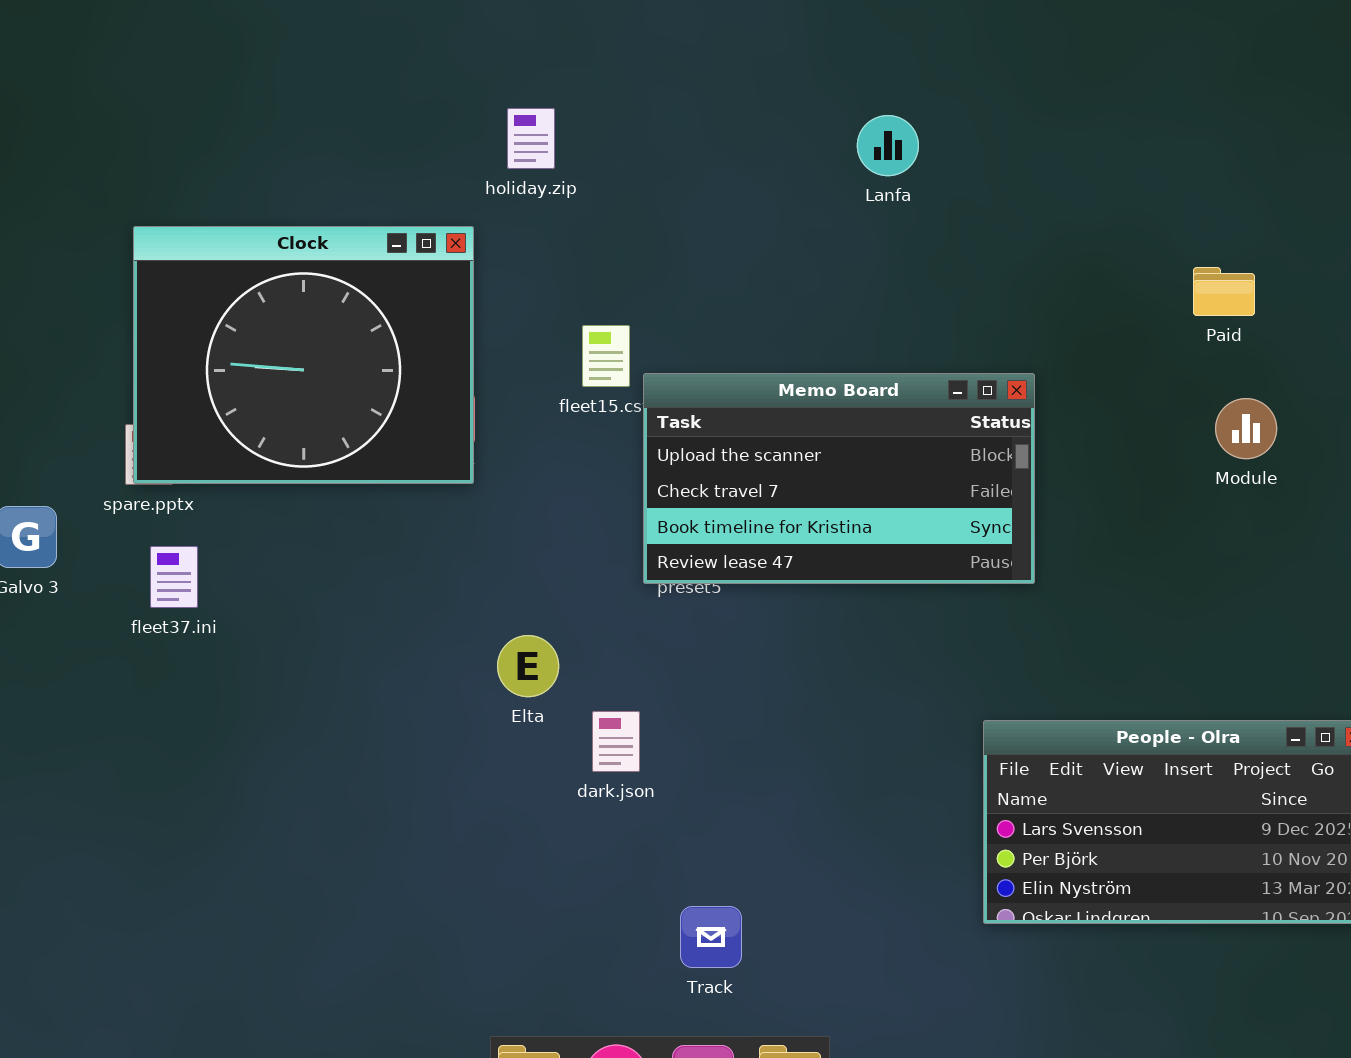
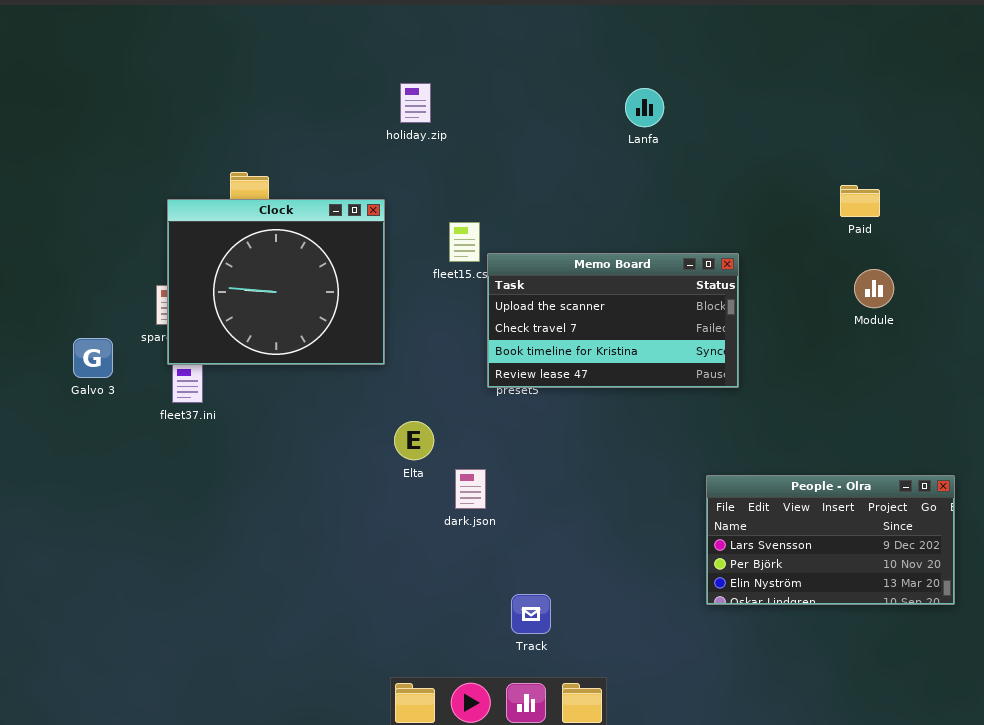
Clock: [133,226,474,484] -> [167,199,385,365], moved

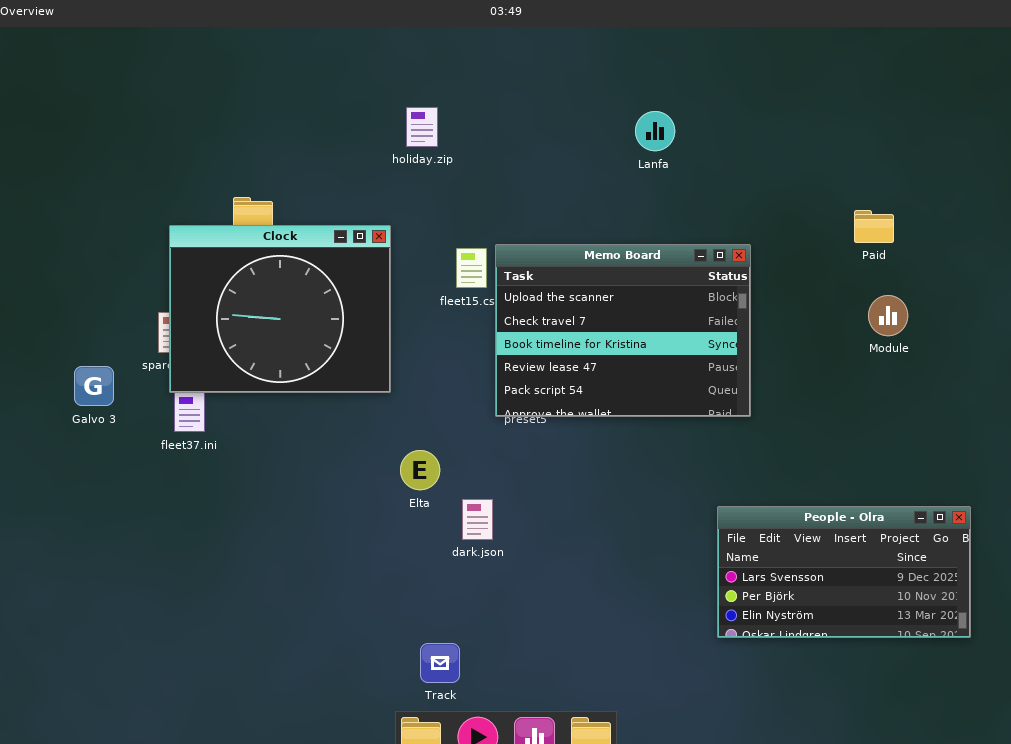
Memo Board: [487,253,739,388] -> [495,244,751,417], resized
Track: [511,594,551,634] -> [420,643,460,683], moved

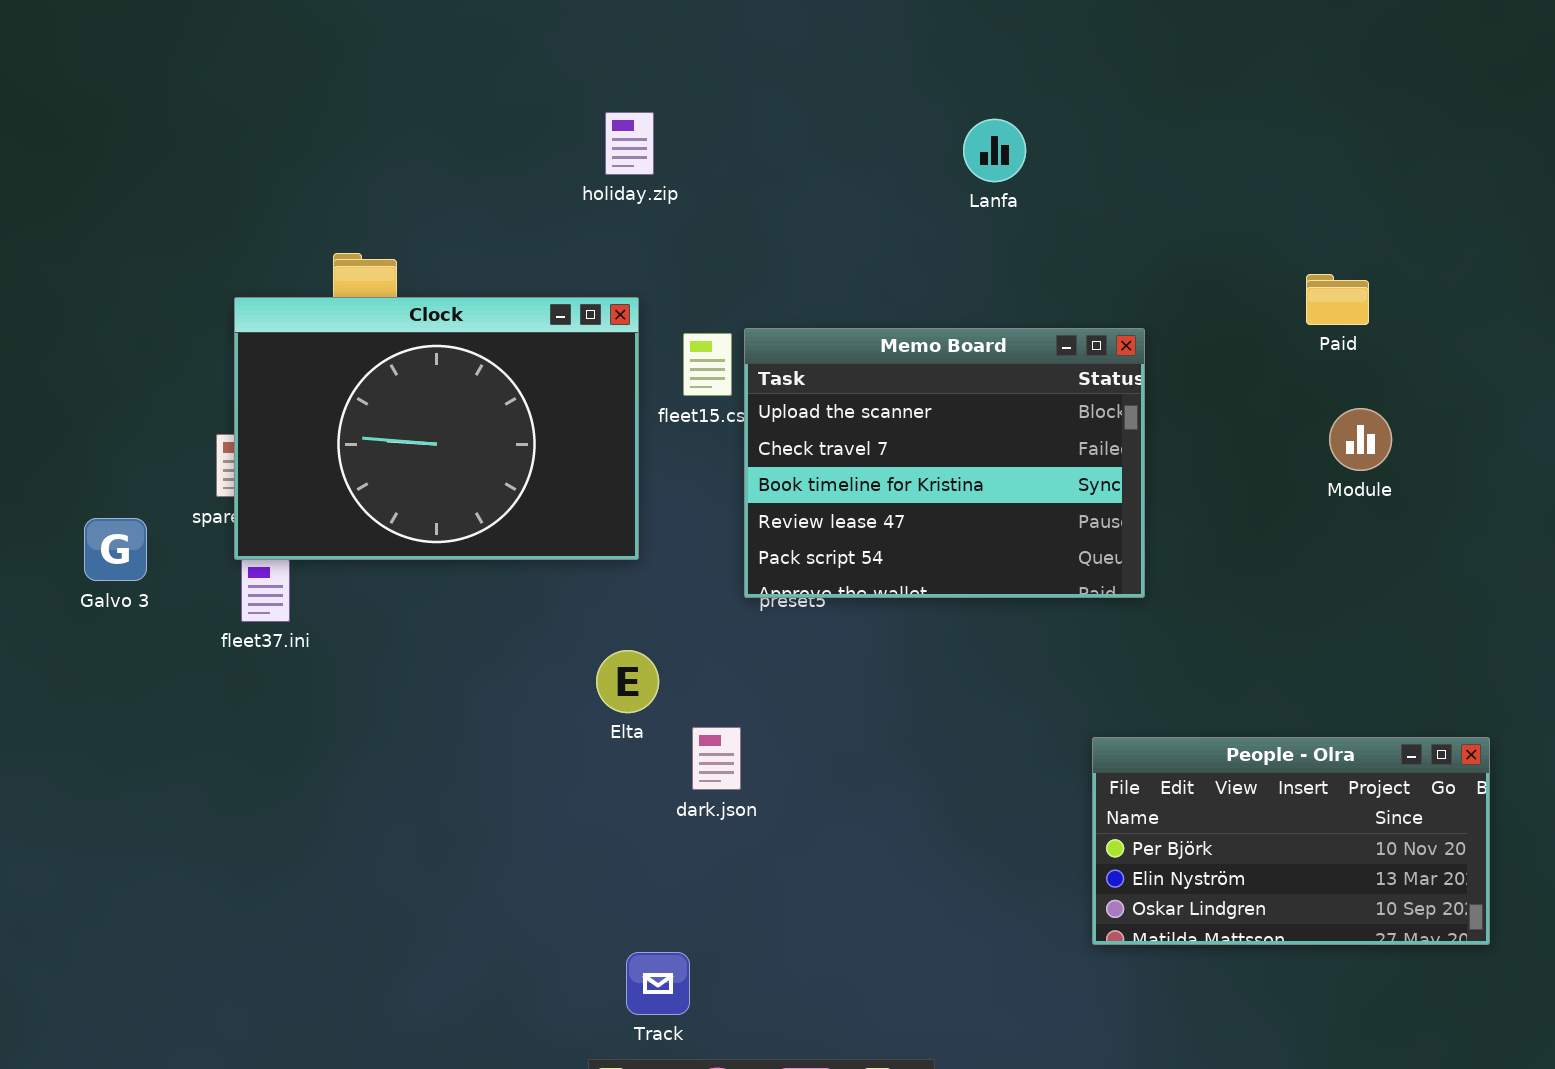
Clock: [169,225,391,393] -> [234,297,639,560], resized
People - Olra: [717,506,971,638] -> [1092,737,1490,945], scrolled down 1 row

